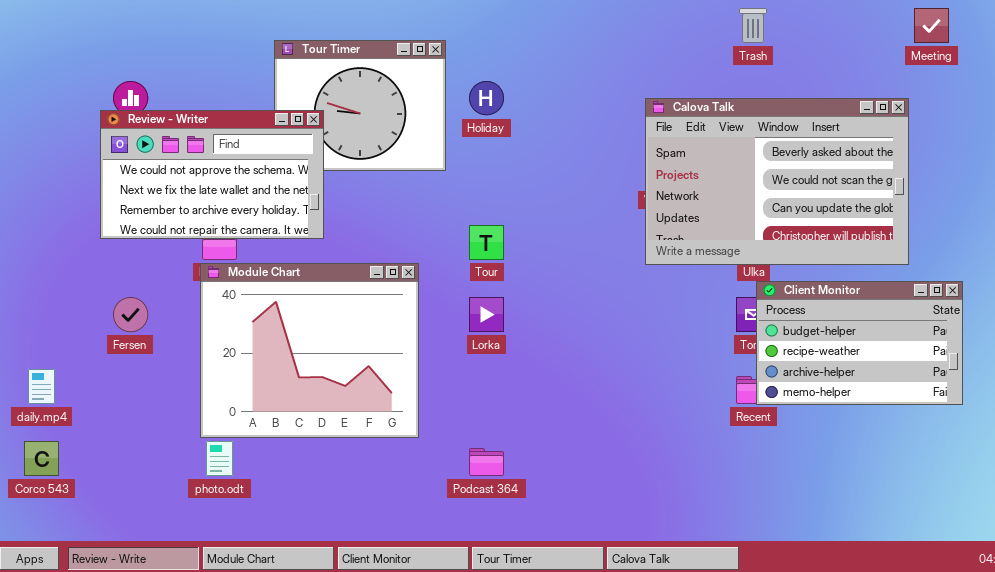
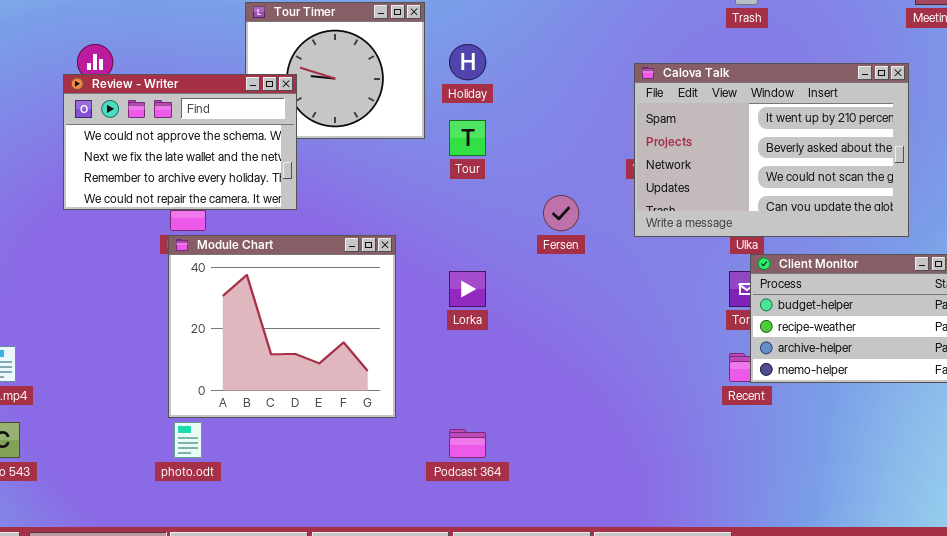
Calova Talk: [645,98,909,265] -> [634,63,909,237], scrolled up 1 row
Tour: [469,225,504,260] -> [449,120,486,156], moved
Fersen: [113,297,148,332] -> [543,195,579,231], moved

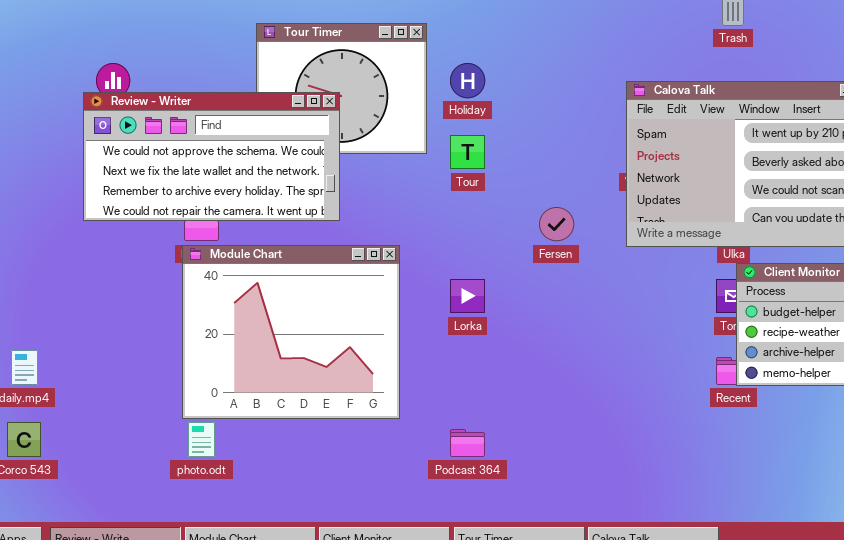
Review - Writer: [63,74,297,210] -> [83,92,340,221], resized

